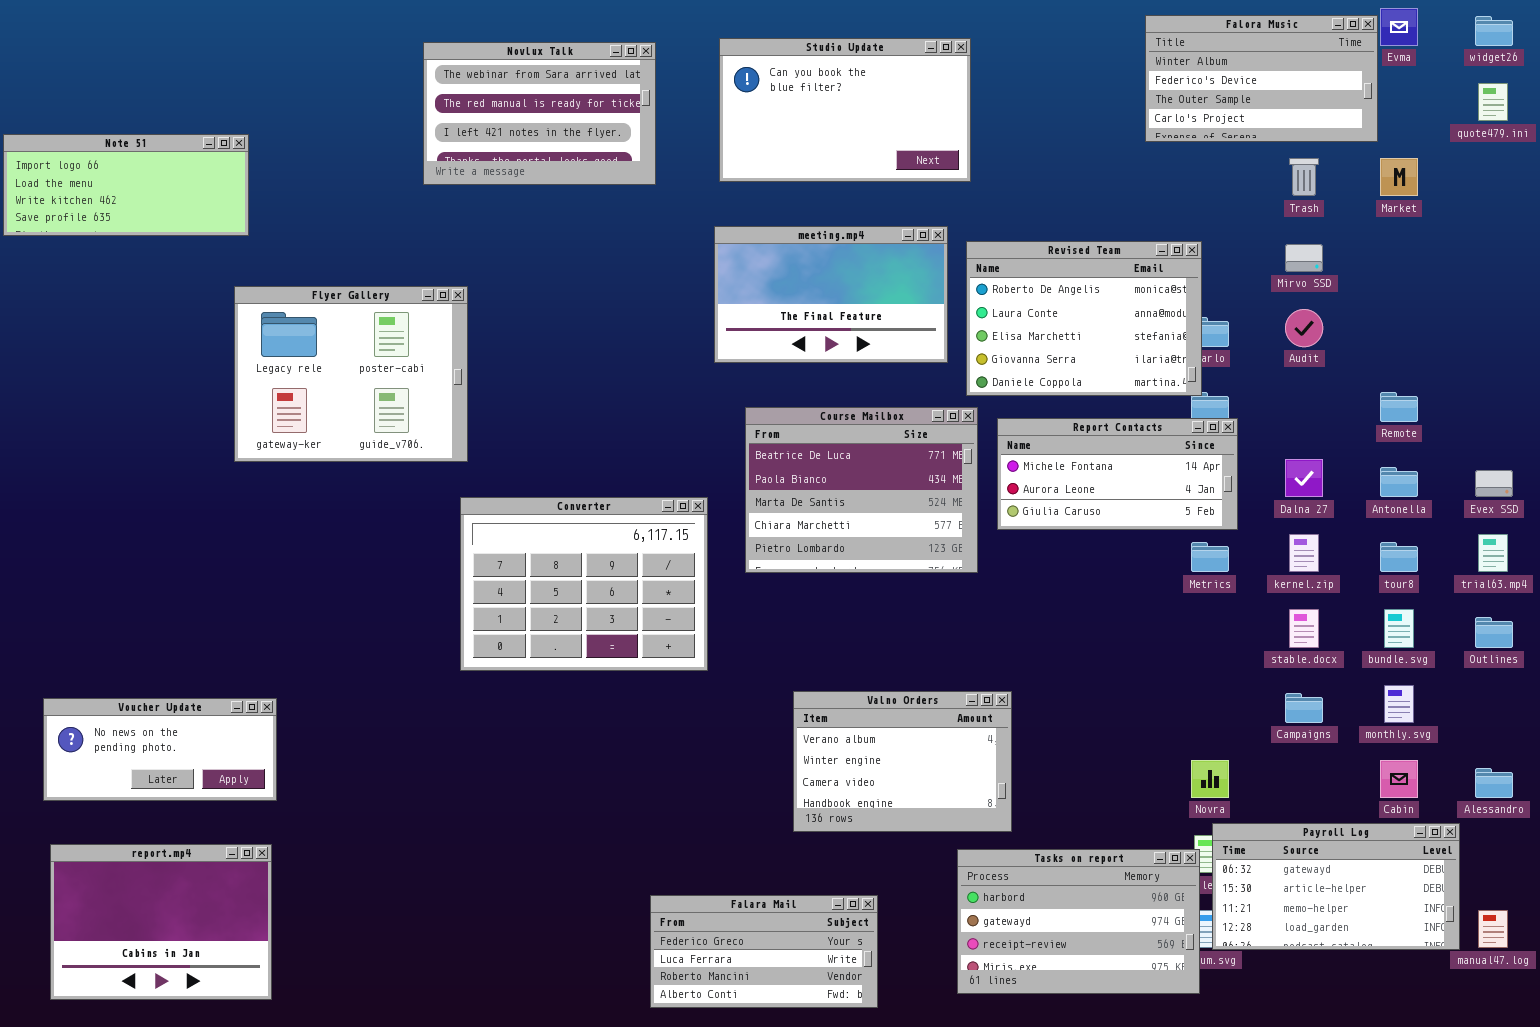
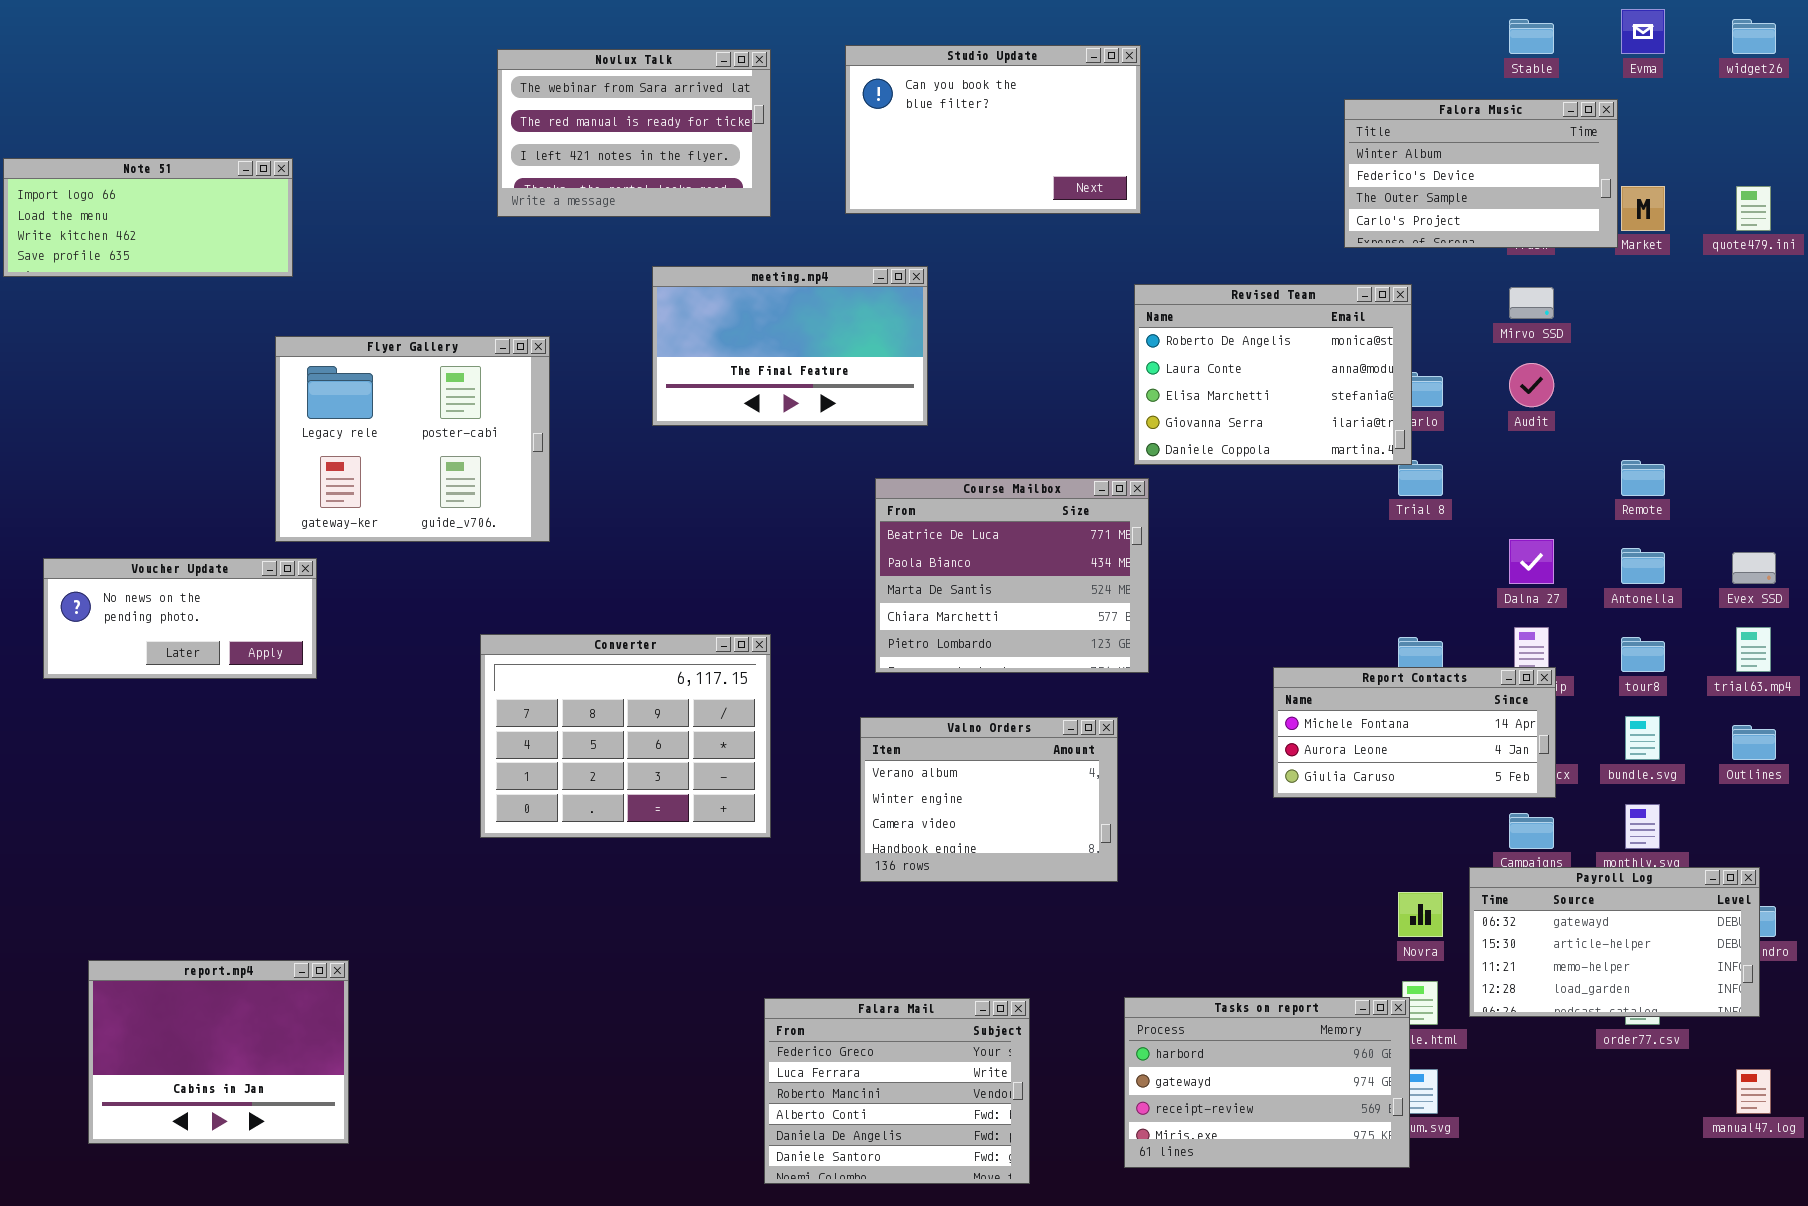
Falora Music: [1145,15,1378,142] -> [1344,99,1618,248], moved
quote479.ini: [1478,83,1508,121] -> [1736,186,1771,231], moved
meeting.mp4: [714,226,948,363] -> [652,266,928,426], moved
Report Contacts: [997,418,1238,530] -> [1273,667,1556,798], moved
Converter: [460,497,708,671] -> [480,634,771,838], moved
Valno Orders: [793,691,1012,832] -> [860,717,1118,882], moved
Voucher Update: [43,698,277,801] -> [43,558,317,679], moved
Payroll Log: [1212,823,1460,950] -> [1469,867,1760,1017], moved
report.mp4: [50,844,272,1000] -> [88,960,349,1144], moved
Falara Mail: [650,895,878,1008] -> [764,998,1030,1184], resized

